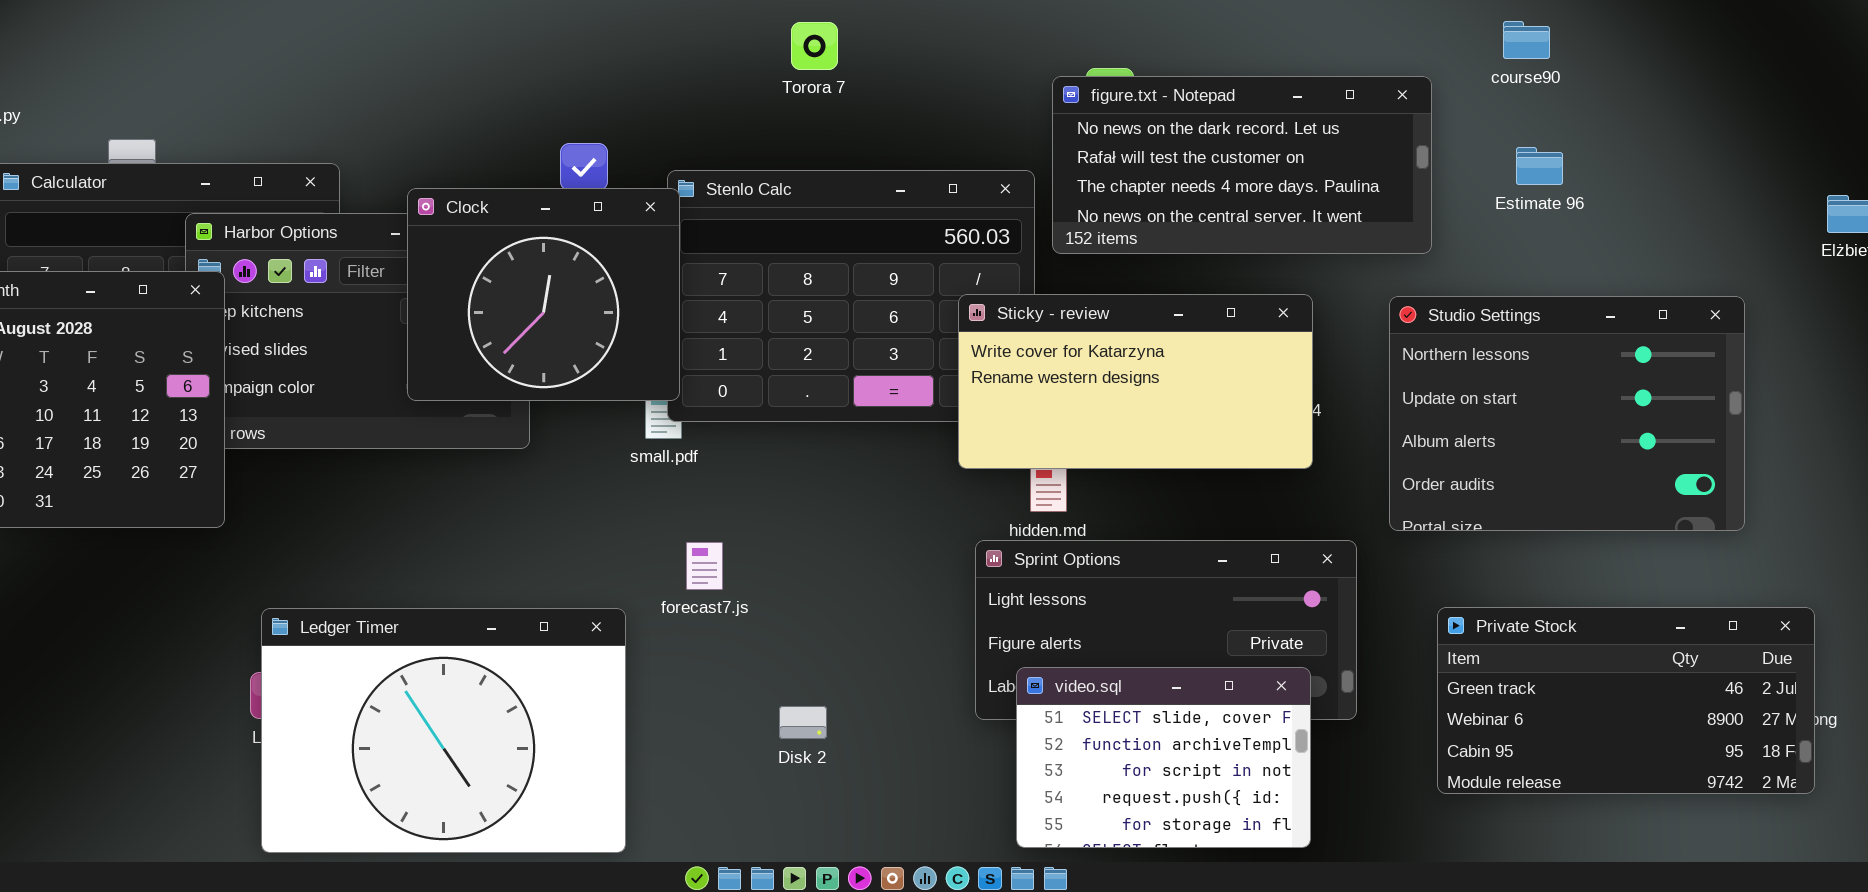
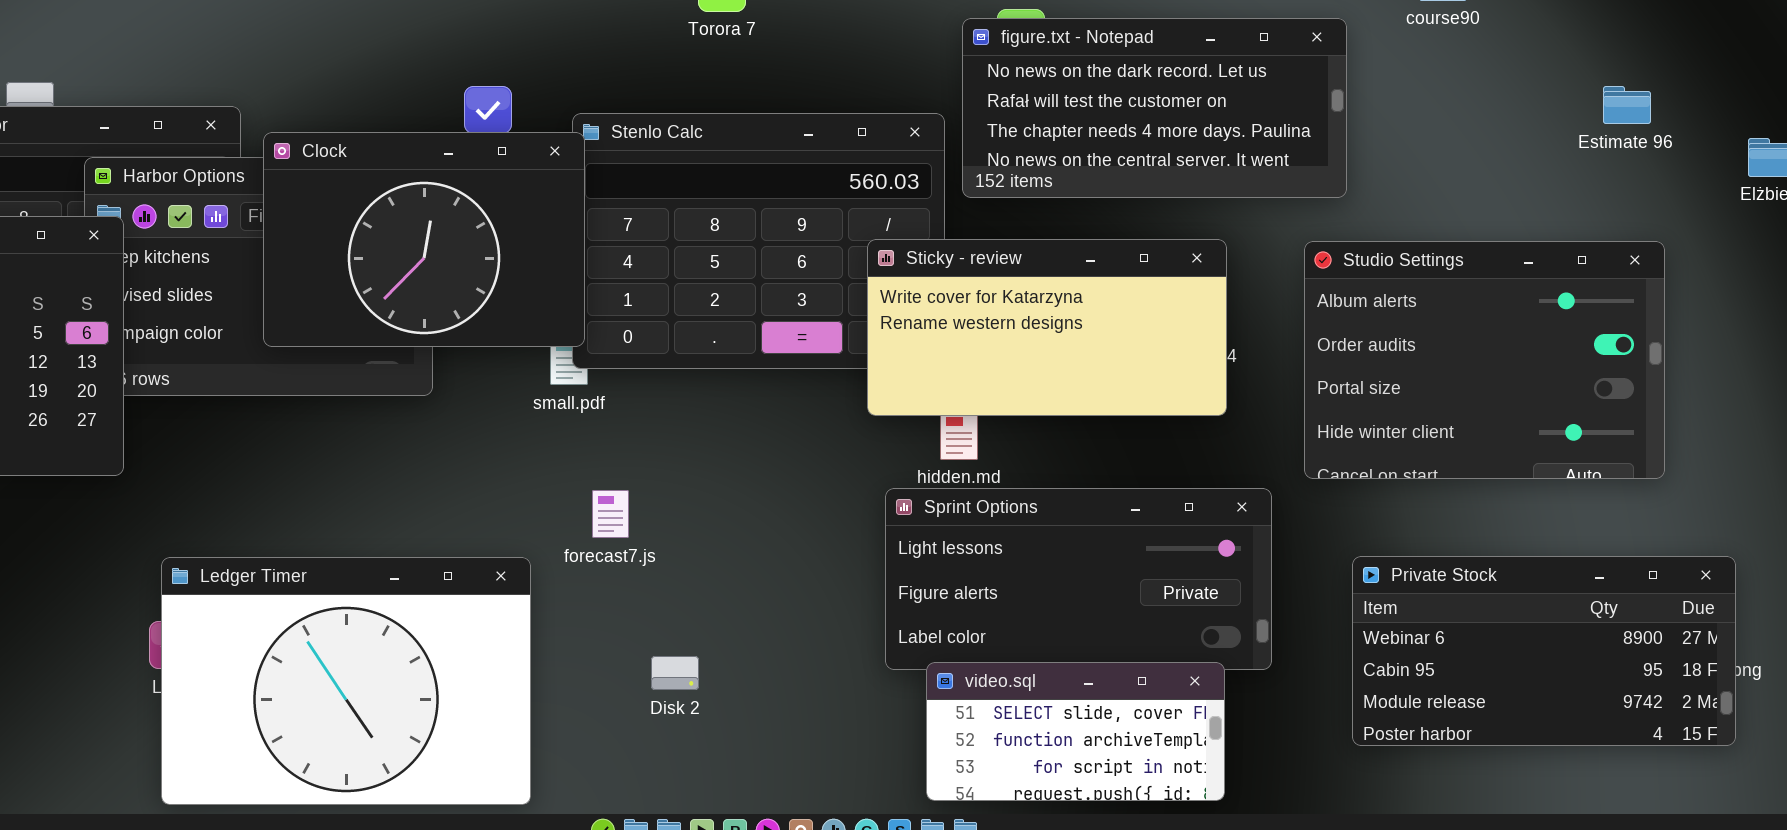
Estimate 96: [1516,147,1563,185] -> [1603,86,1651,124], moved
Clock: [407,188,680,401] -> [263,132,585,347], resized
Studio Settings: [1389,296,1745,531] -> [1304,241,1665,479], scrolled down 2 rows
Private Stock: [1437,607,1815,794] -> [1352,556,1736,746], scrolled down 1 row
video.sql: [1016,667,1311,848] -> [926,662,1225,801], resized
Disk 2: [779,706,827,739] -> [651,656,699,690], moved

